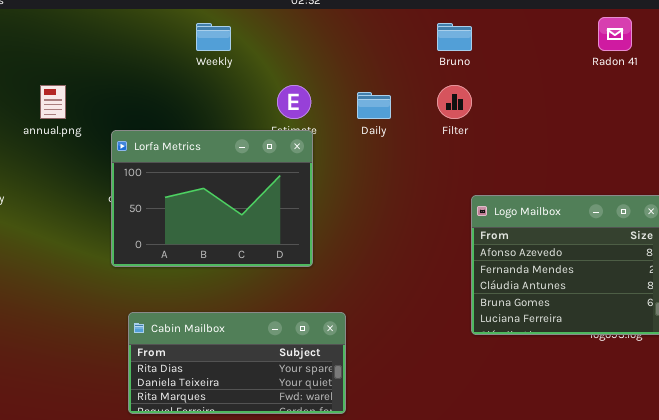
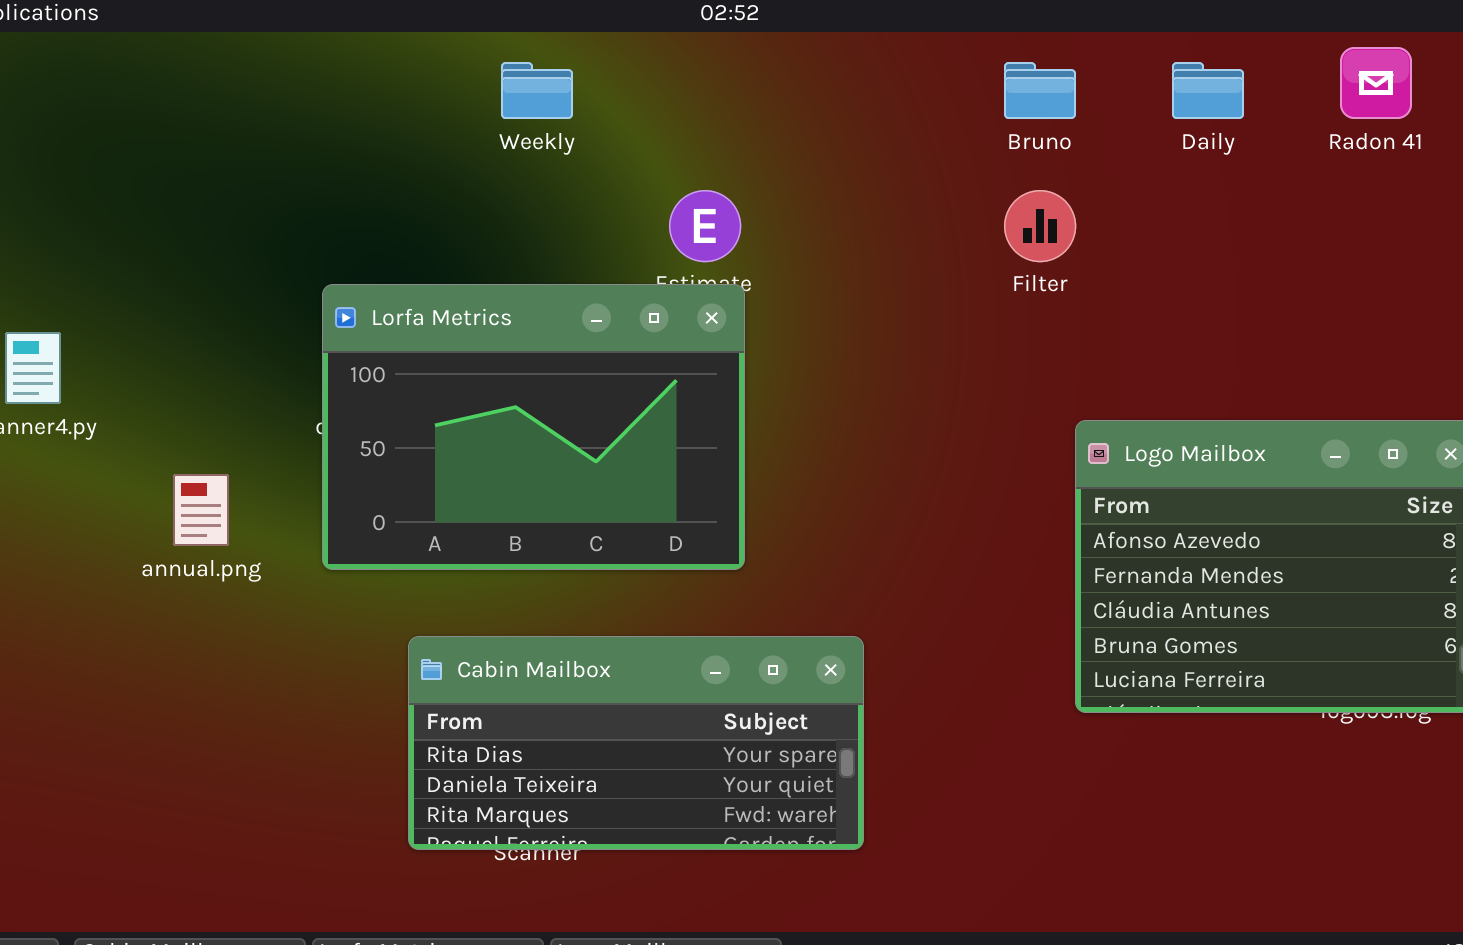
annual.png: [40,85,66,119] -> [173,474,229,546], moved
Daily: [357,92,391,119] -> [1172,62,1244,119], moved
Cabin Mailbox: [128,312,346,414] -> [408,636,864,850], moved

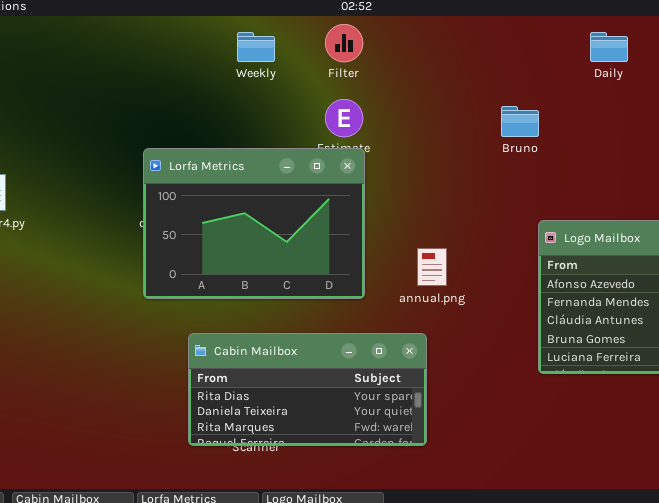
Bruno: [1004,62,1076,119] -> [501,106,539,137], moved
Filter: [1004,190,1076,262] -> [325,24,363,62], moved
annual.png: [173,474,229,546] -> [417,248,447,286], moved

